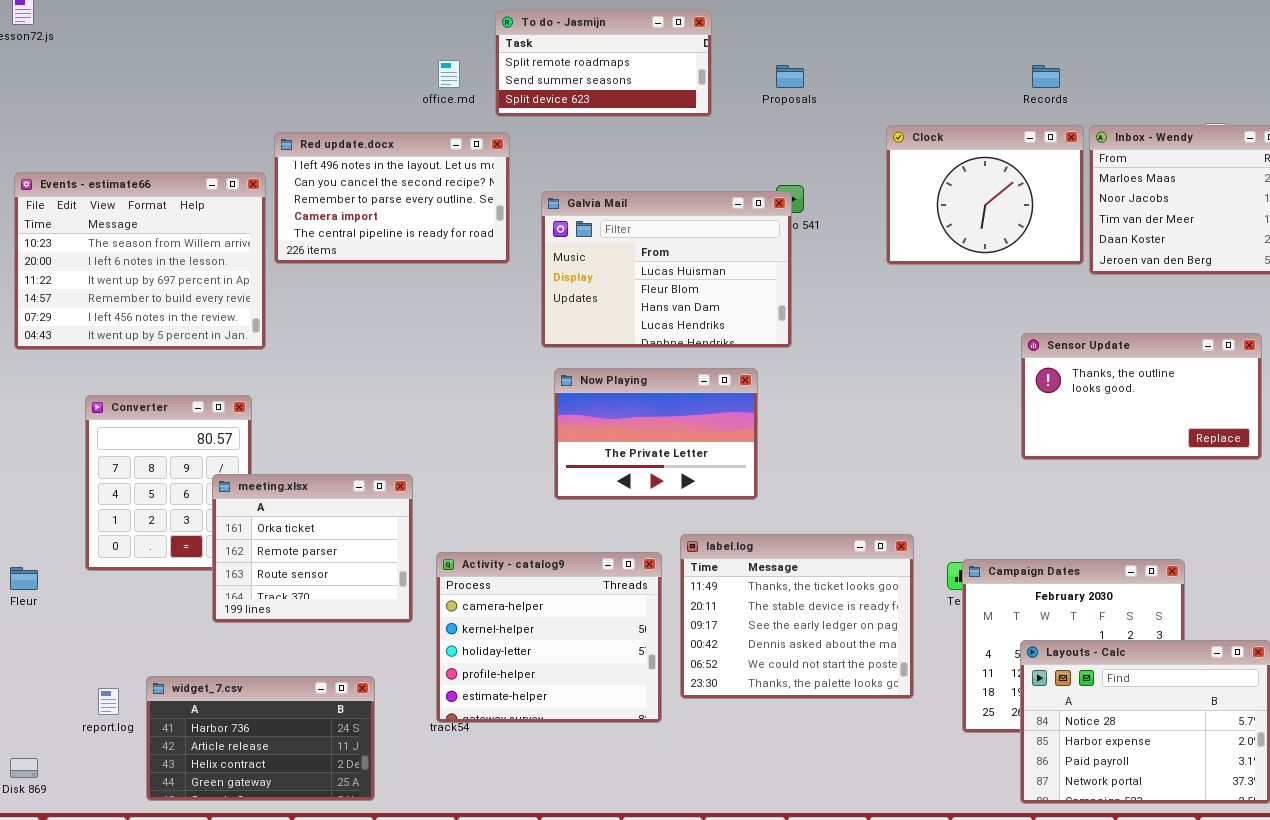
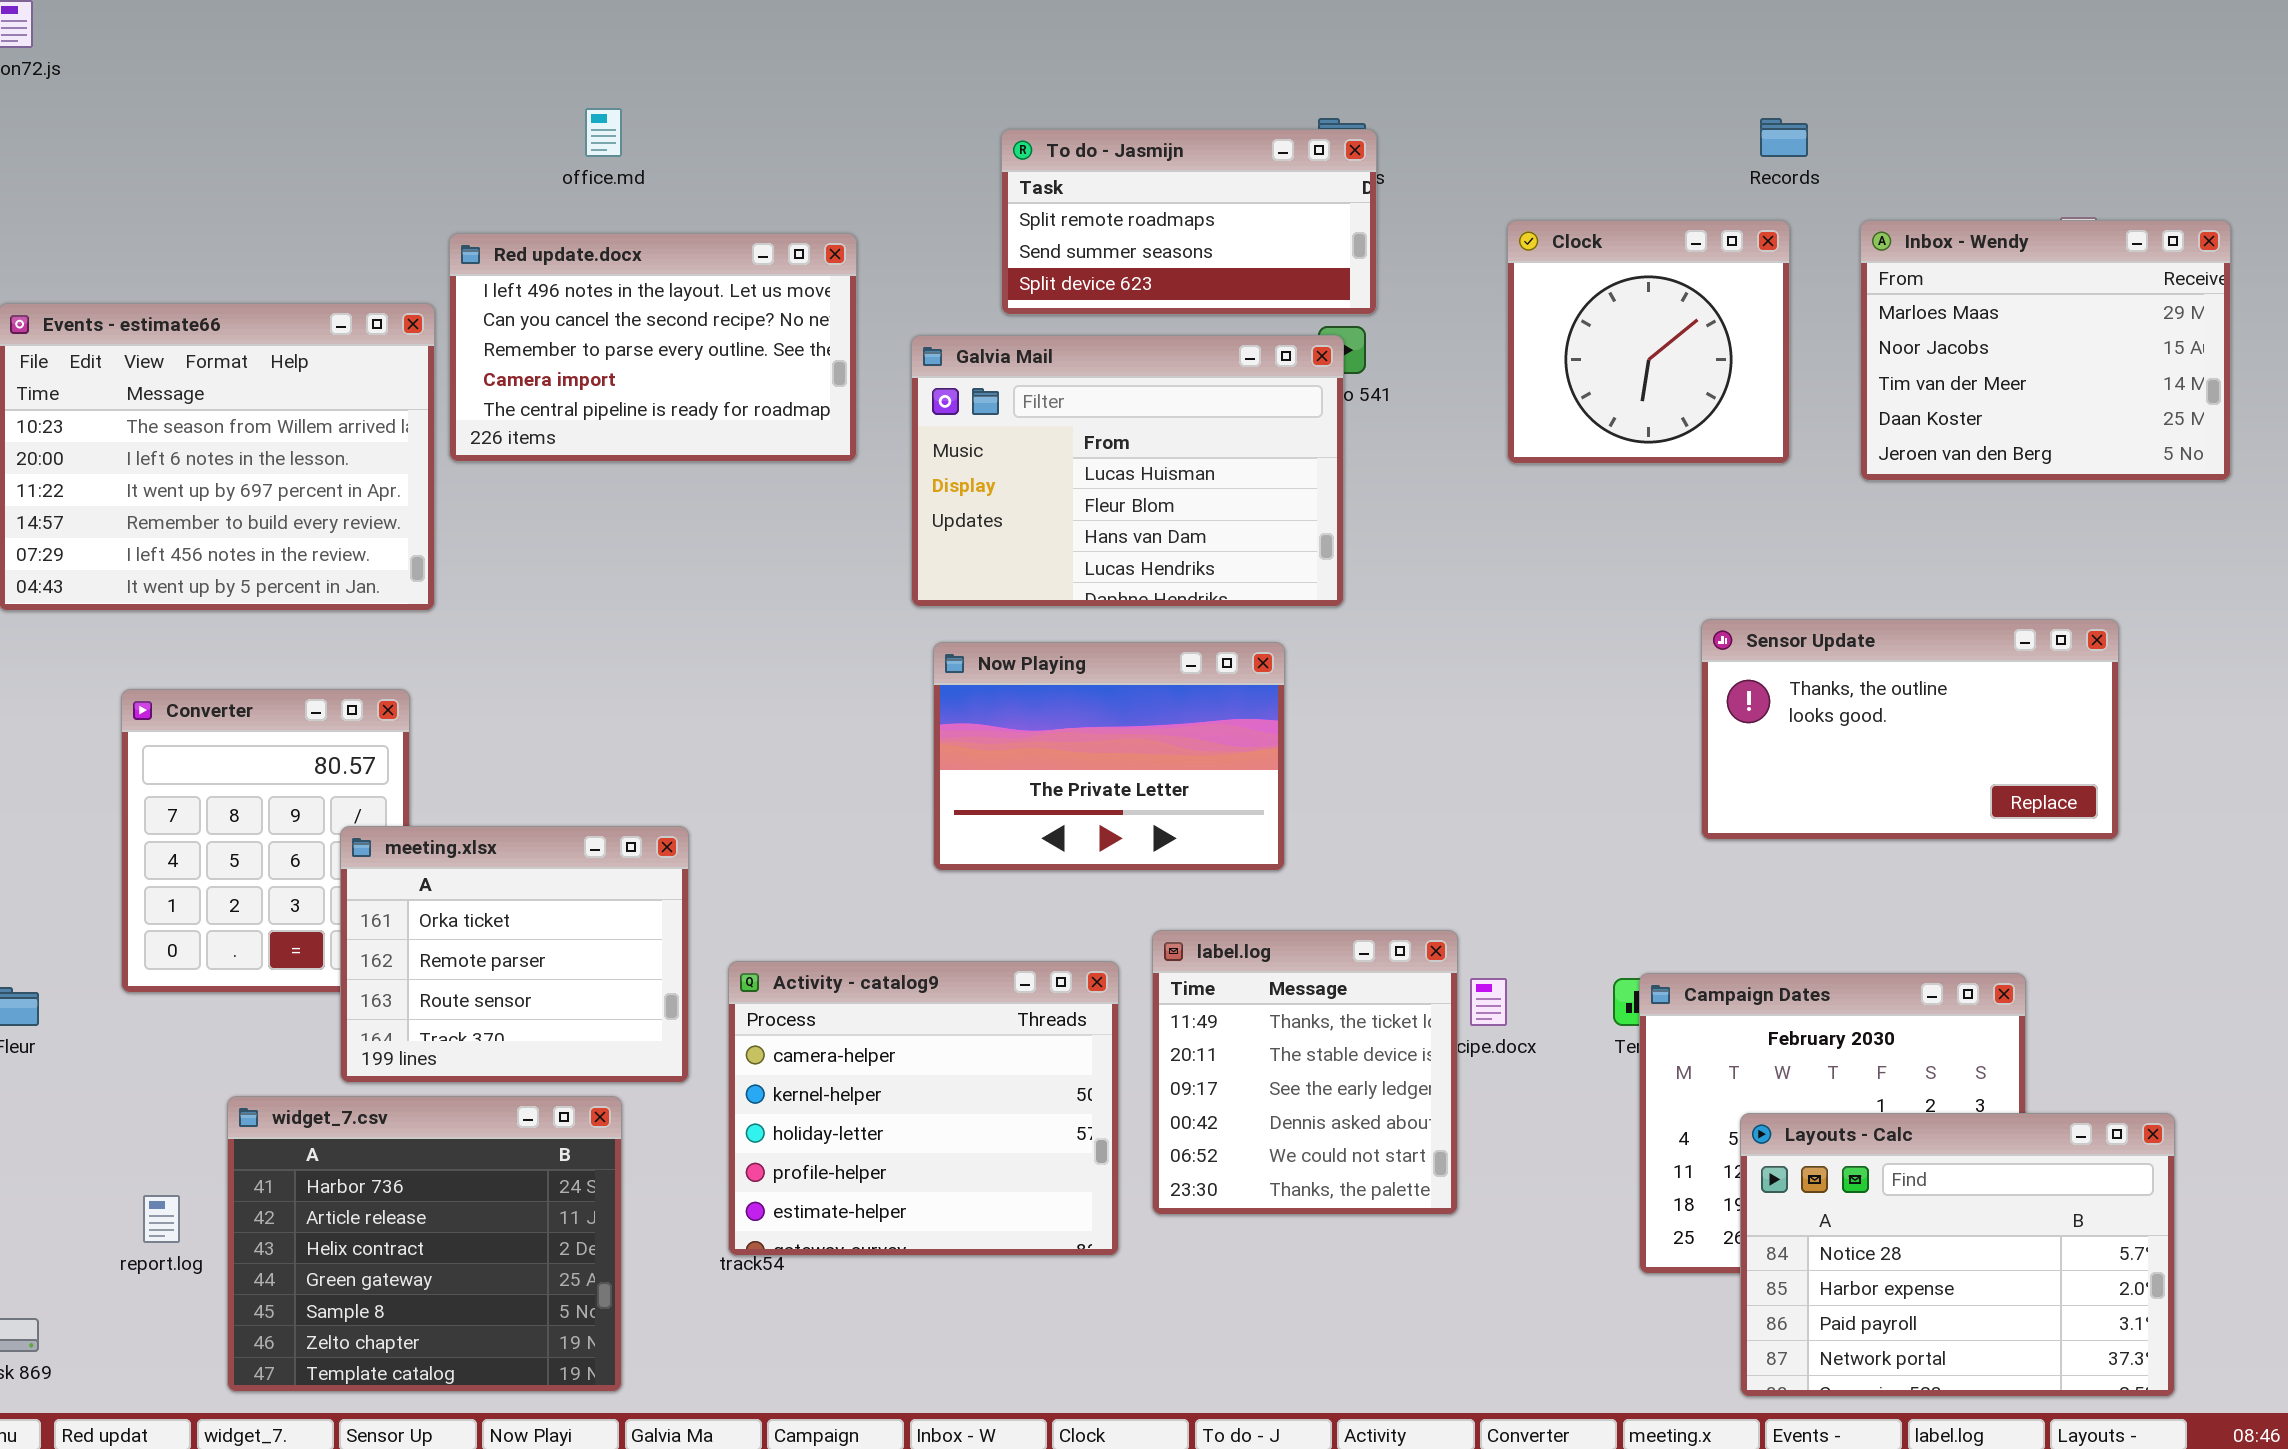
To do - Jasmijn: [495,10,712,117] -> [1001,129,1377,315], moved
office.md: [438,60,460,88] -> [585,108,622,157], moved
Clock: [886,125,1084,265] -> [1507,220,1790,464], resized
Sensor Update: [1021,333,1262,460] -> [1701,619,2119,840], moved
label.log: [680,534,914,699] -> [1152,930,1458,1215], resized
widget_7.csv: [146,676,375,801] -> [227,1096,622,1392], resized

